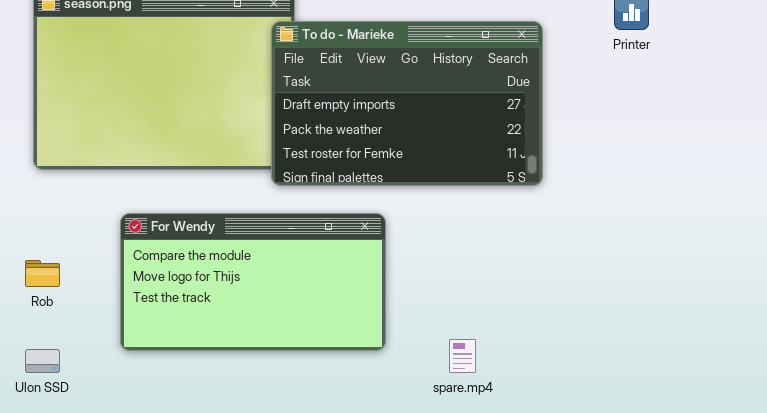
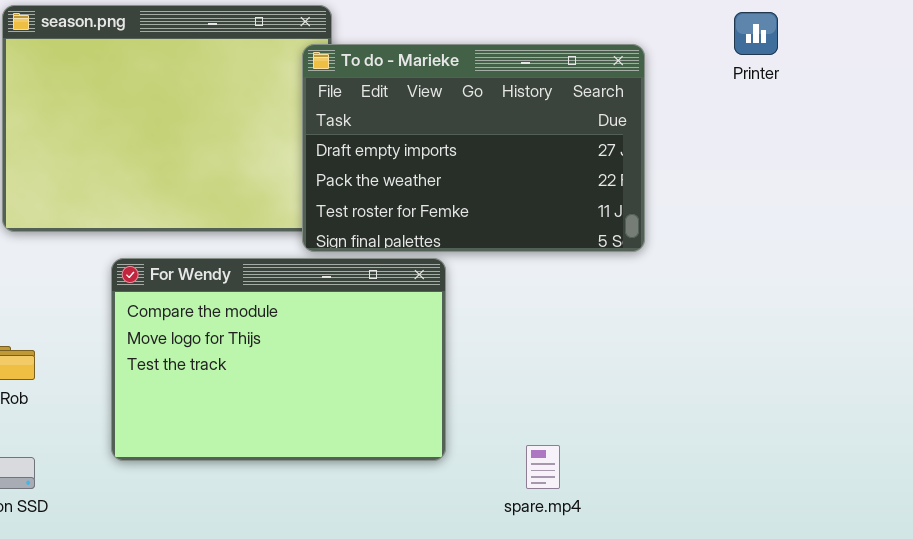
For Wendy: [120,213,386,351] -> [111,258,446,461], resized

